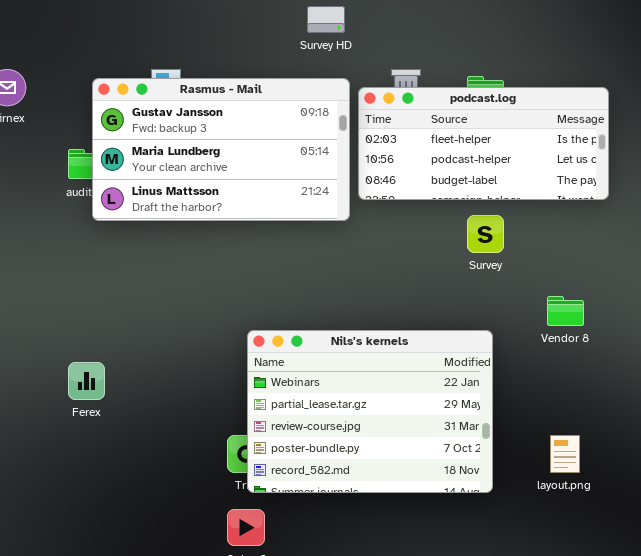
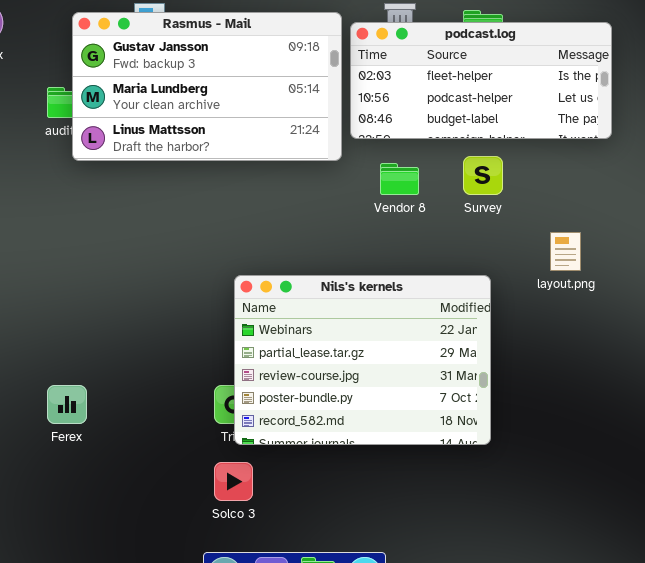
Vendor 8: [547,296,584,326] -> [380,163,419,195], moved
Ferex: [68,362,105,400] -> [47,385,87,424], moved
layout.png: [550,435,580,473] -> [550,232,581,271], moved

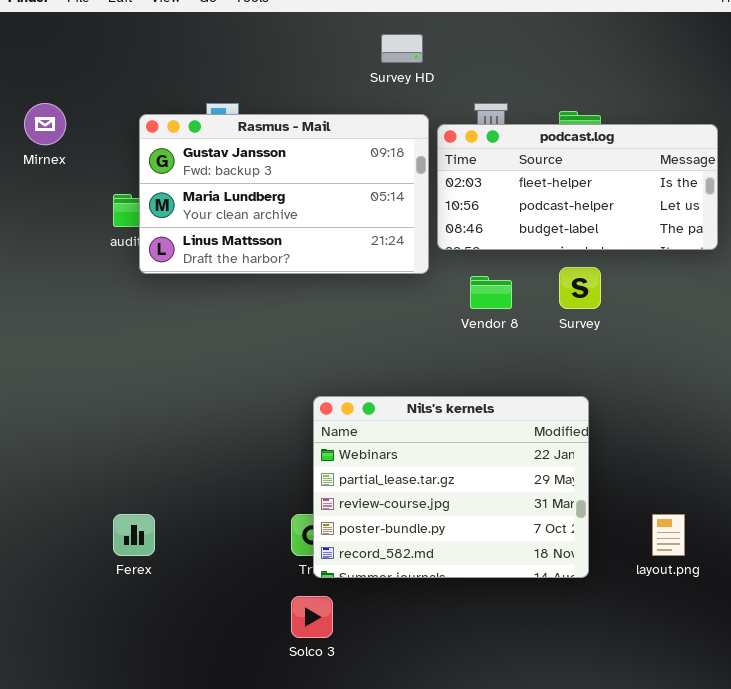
layout.png: [550,232,581,271] -> [652,514,685,556], moved

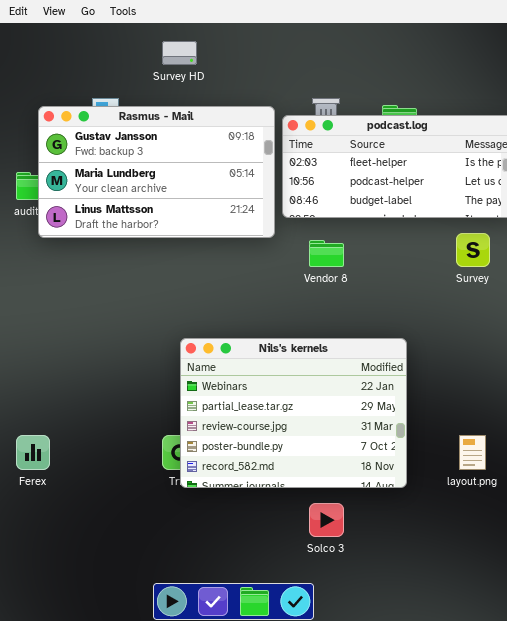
Survey HD: [381,34,423,63] -> [162,41,197,65], moved
Survey: [559,267,601,309] -> [456,233,490,267], moved
Solco 3: [291,596,333,638] -> [309,503,344,537], moved

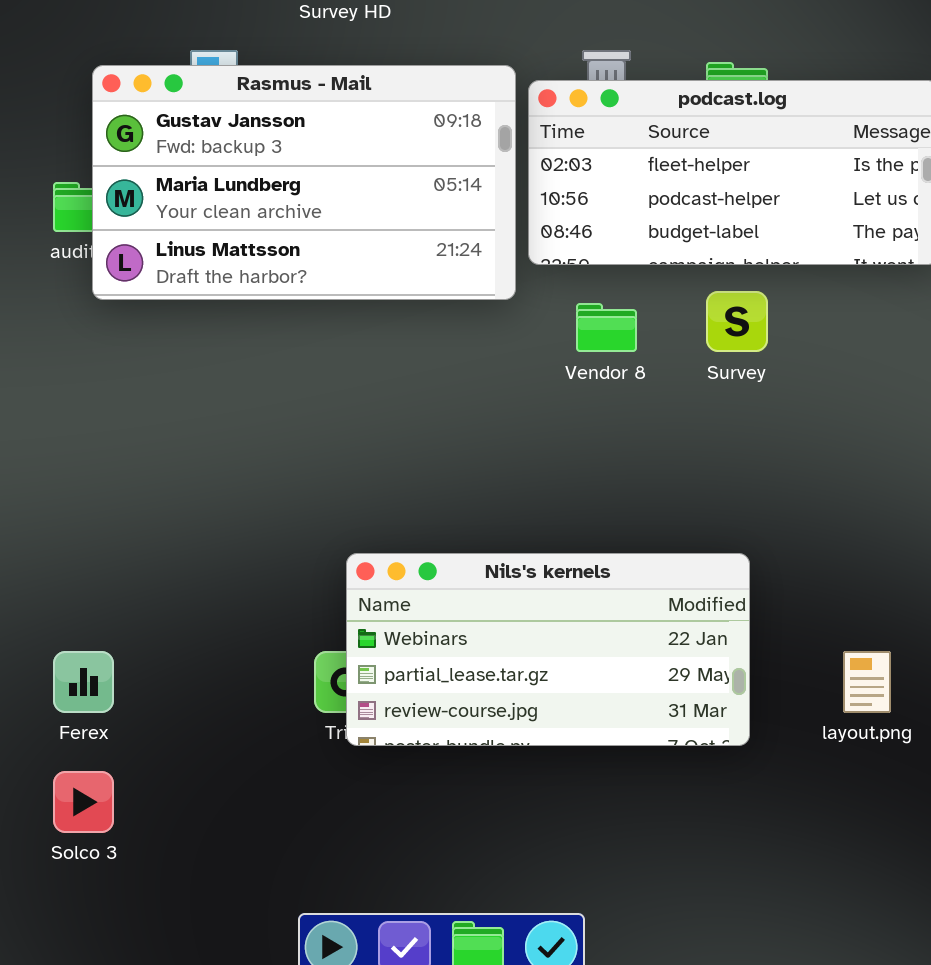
Survey: [456,233,490,267] -> [706,291,768,352], moved
Nils's kernels: [180,338,407,488] -> [346,553,750,746], resized
Solco 3: [309,503,344,537] -> [53,771,114,833], moved

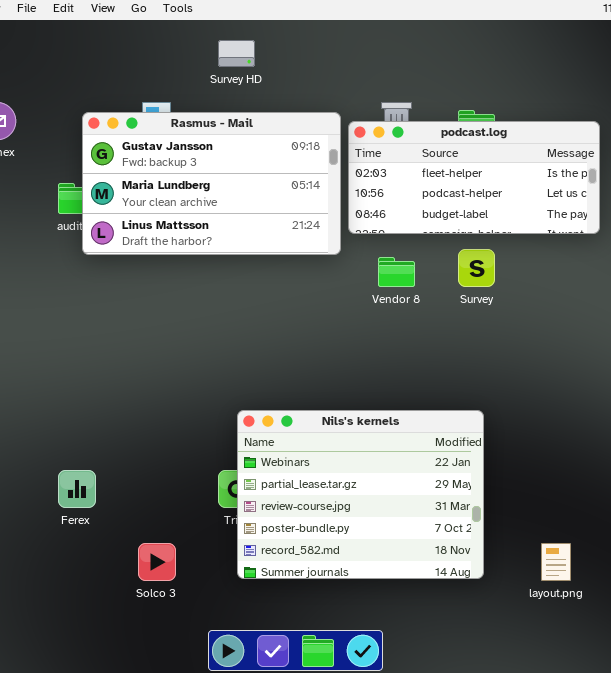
Nils's kernels: [346,553,750,746] -> [237,410,484,579], resized
layout.png: [843,651,891,713] -> [541,543,571,581], moved
Solco 3: [53,771,114,833] -> [138,543,176,581], moved

